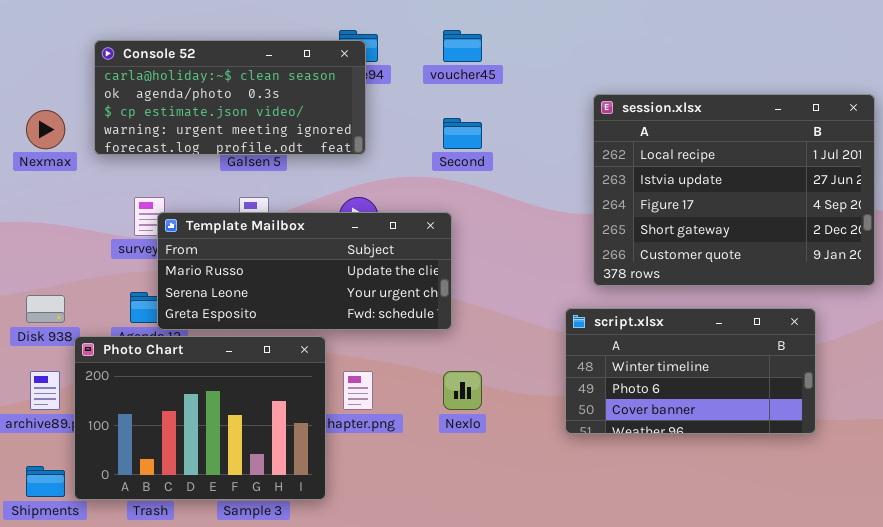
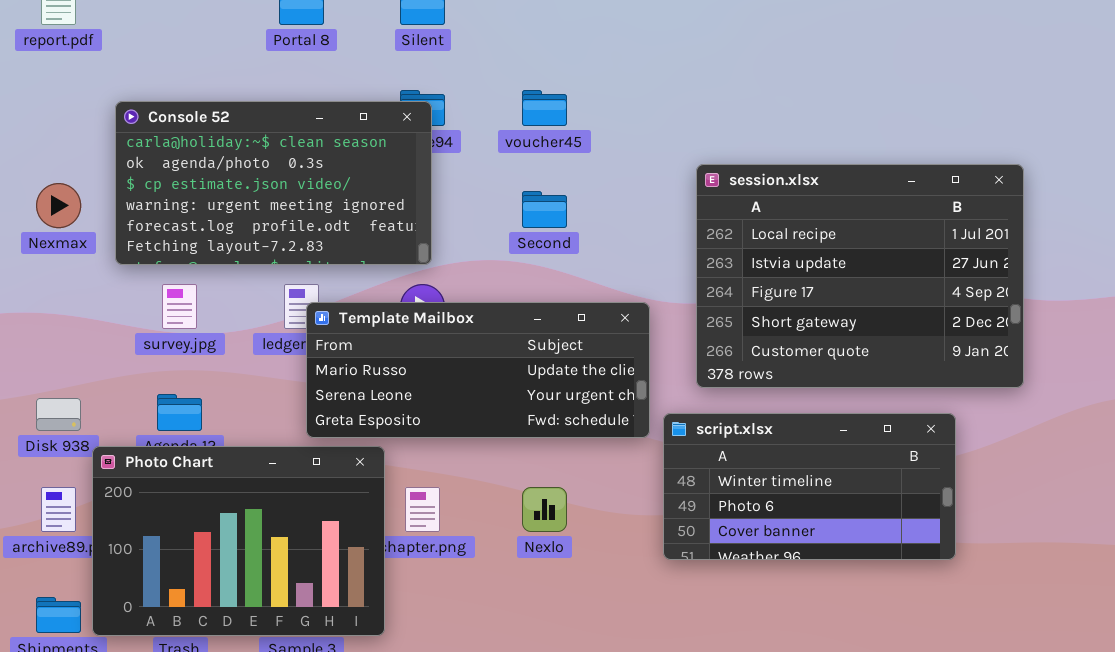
Console 52: [94,40,366,155] -> [115,101,432,265], resized
Template Mailbox: [157,212,452,330] -> [306,302,650,438], moved

